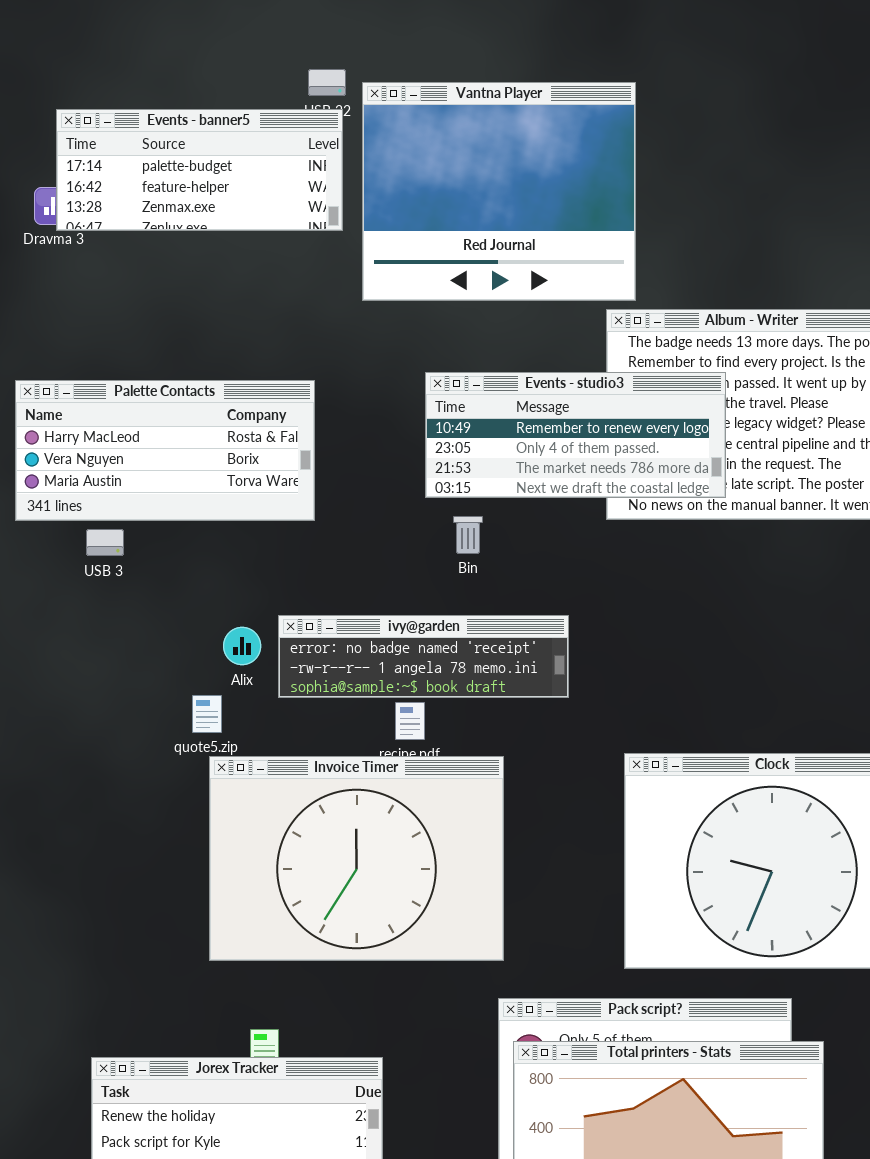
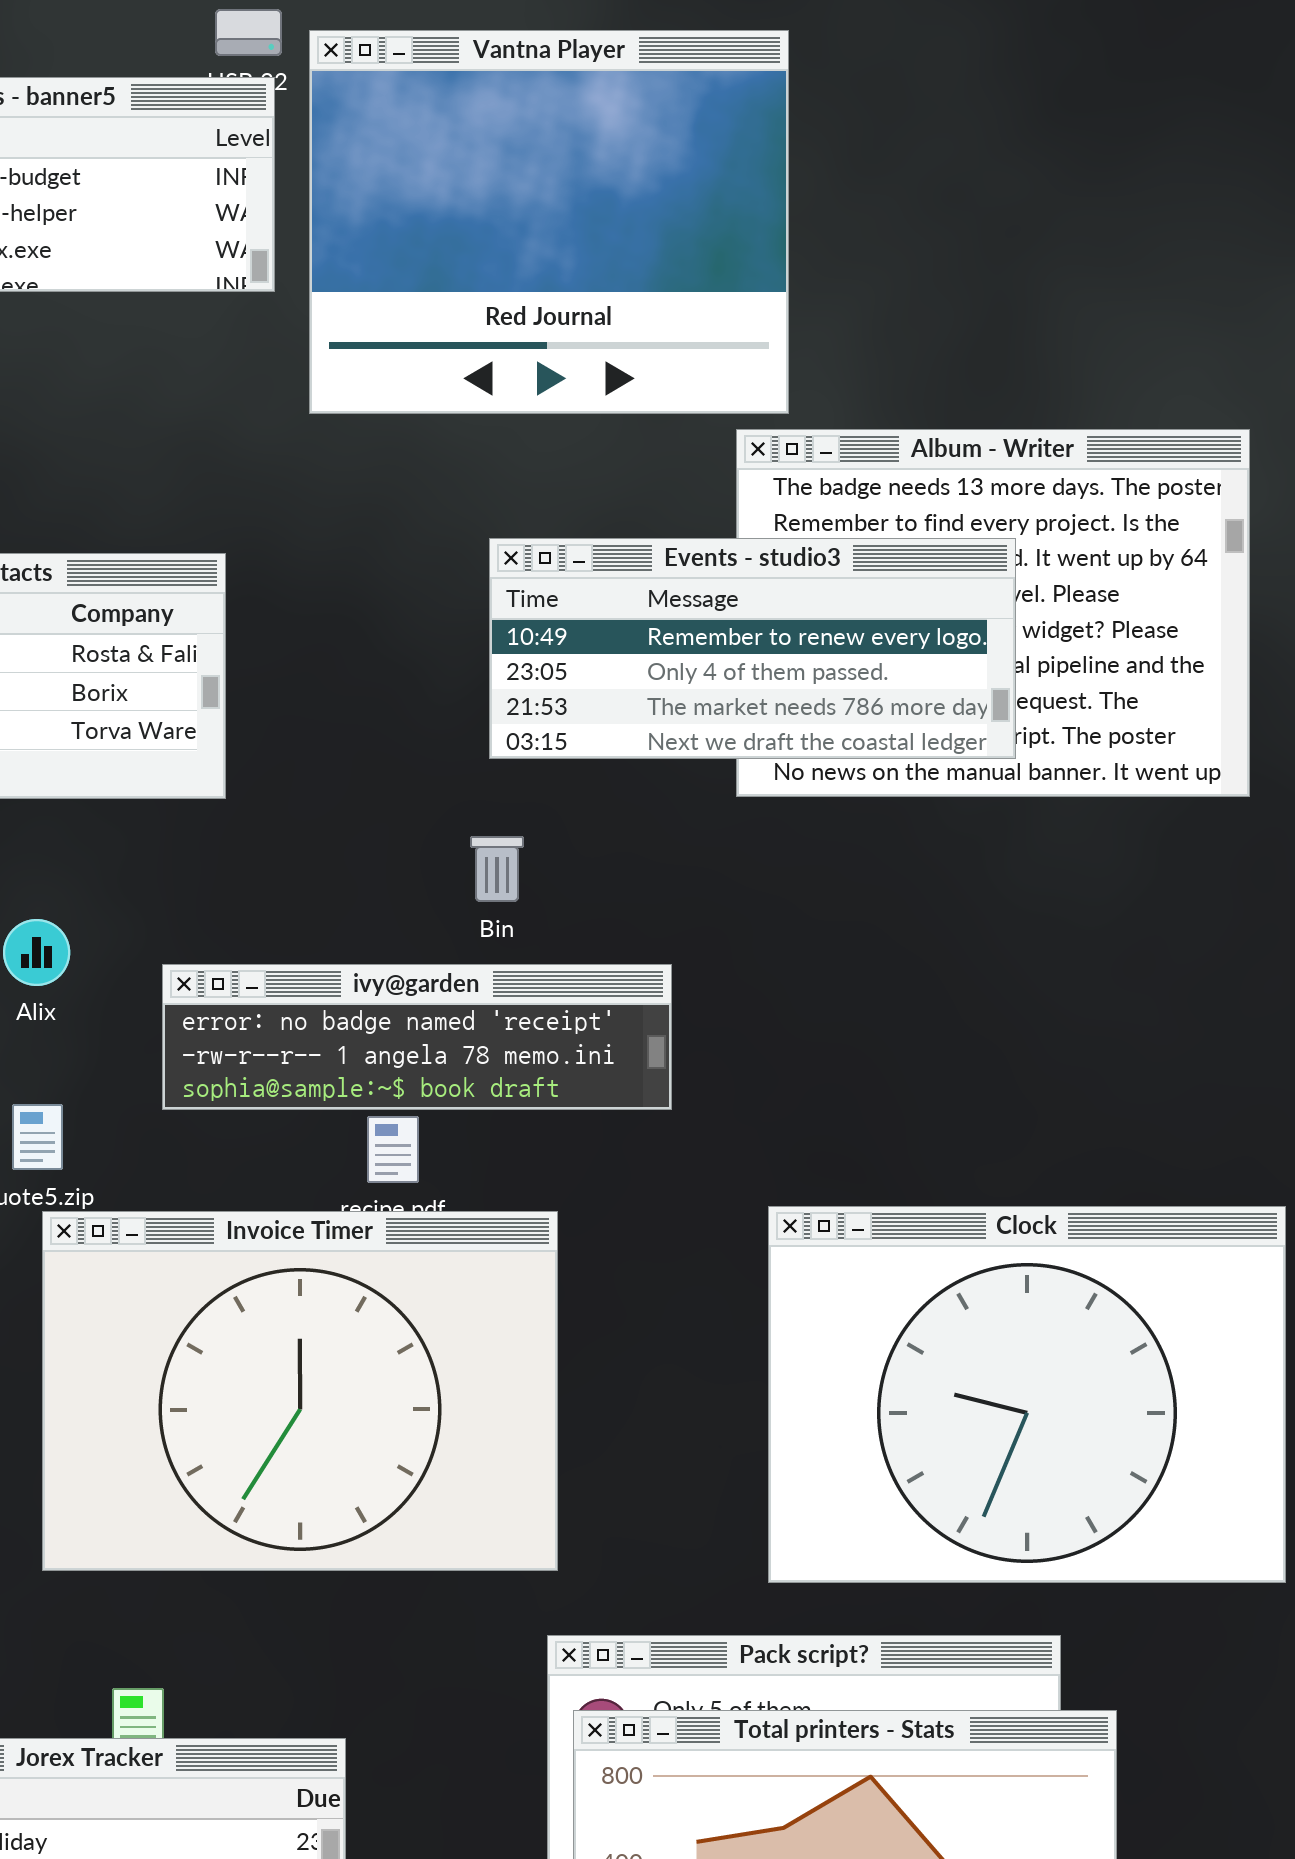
Events - studio3: [425,372,726,498] -> [489,538,1016,759], moved
Bin: [453,516,483,554] -> [470,836,524,902], moved
Alix: [223,627,261,665] -> [3,919,70,986], moved

